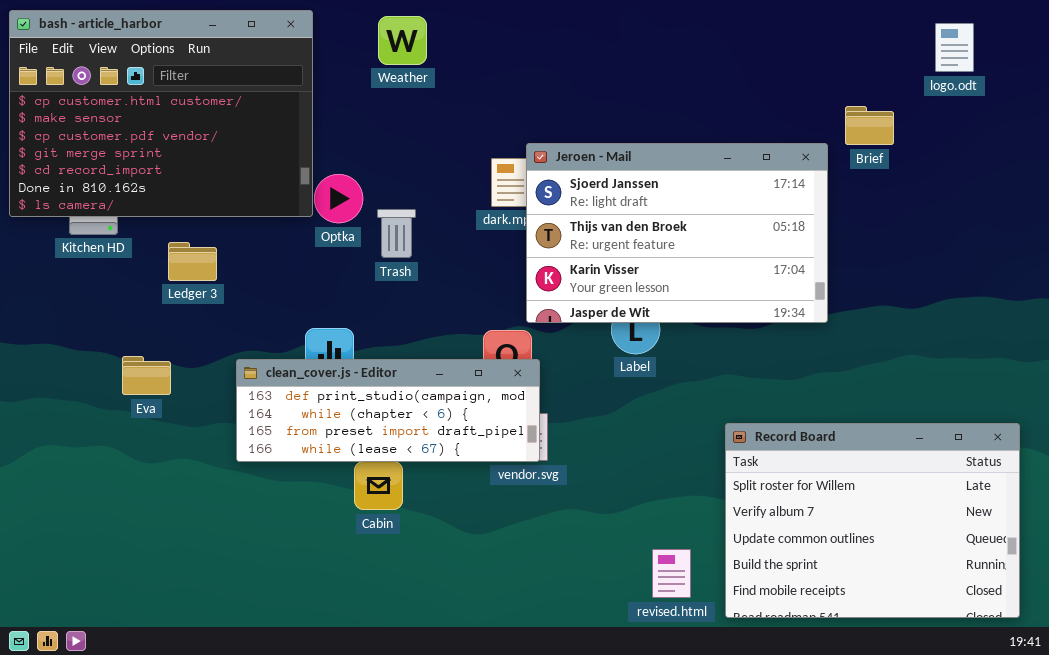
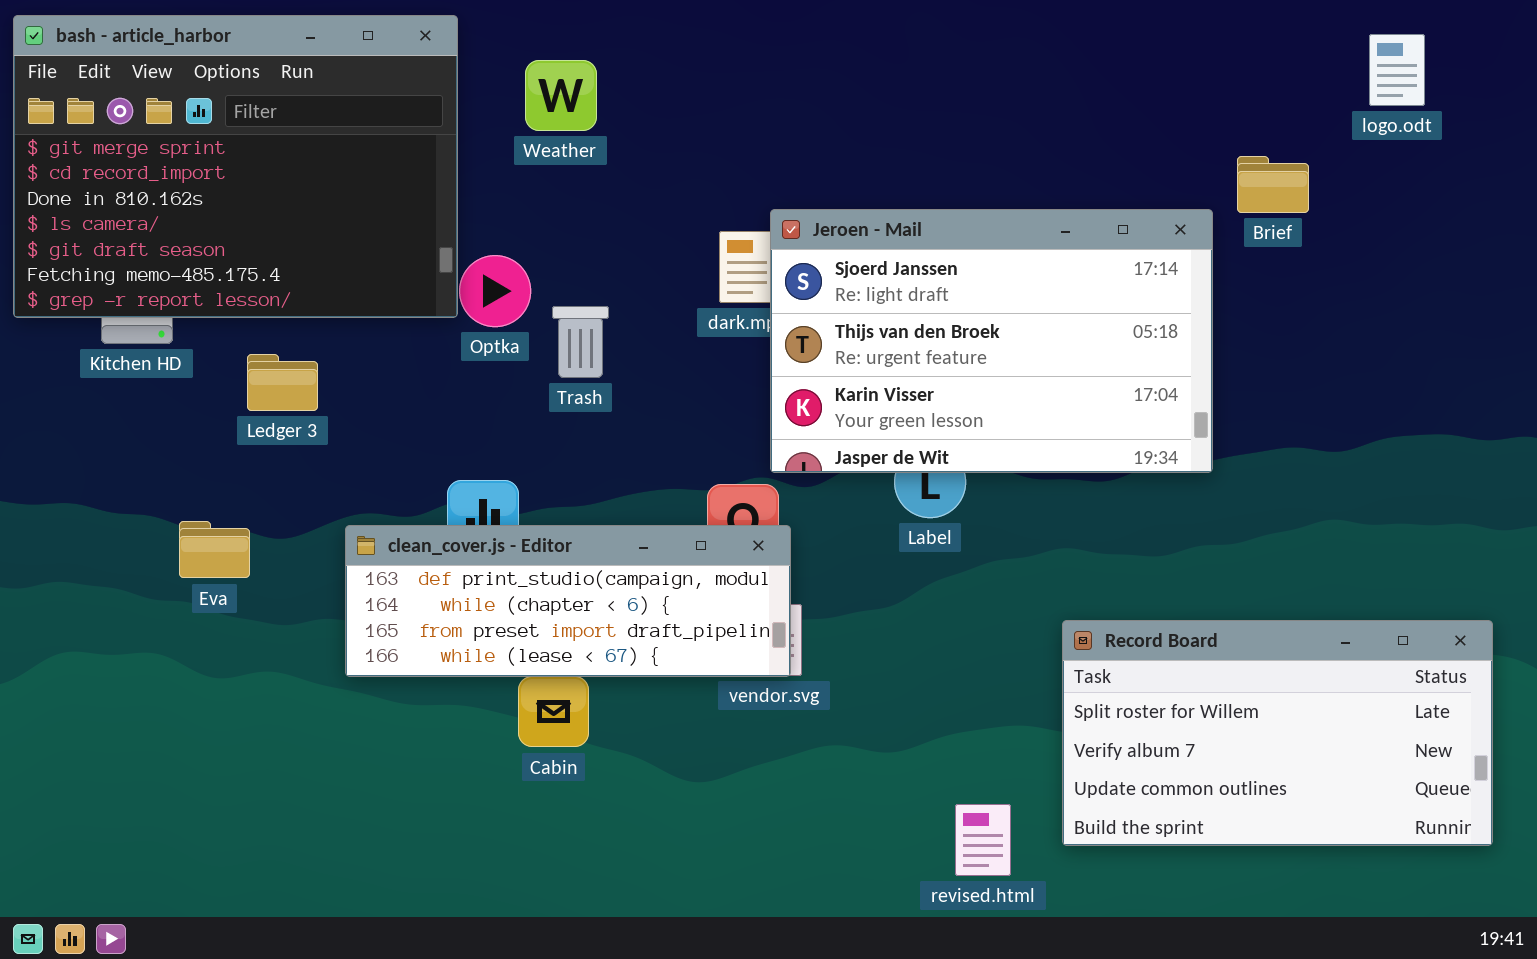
bash - article_harbor: [9,10,313,217] -> [13,15,458,318], scrolled down 3 rows
Weather: [378,16,427,65] -> [525,60,597,131], moved
Record Board: [725,423,1020,618] -> [1062,620,1493,846], resized

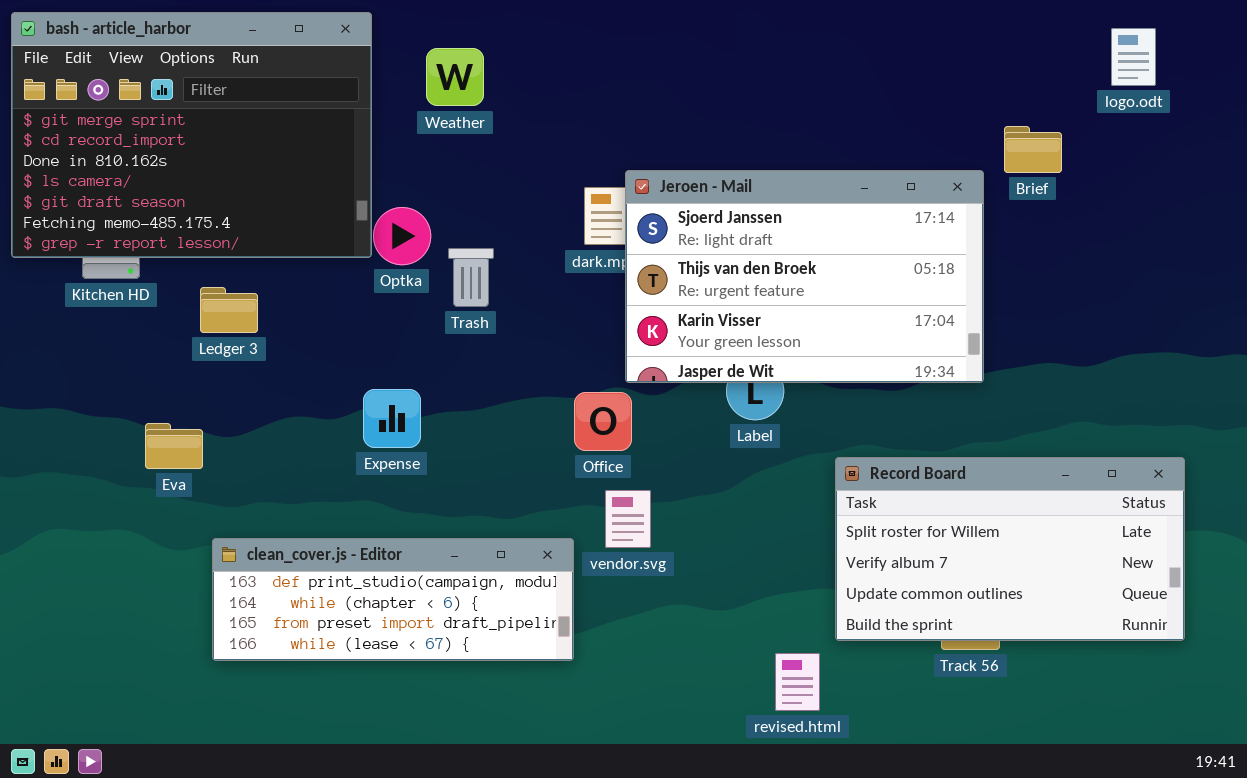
clean_cover.js - Editor: [345,525,791,677] -> [212,538,574,661], moved
Record Board: [1062,620,1493,846] -> [835,457,1185,641], moved

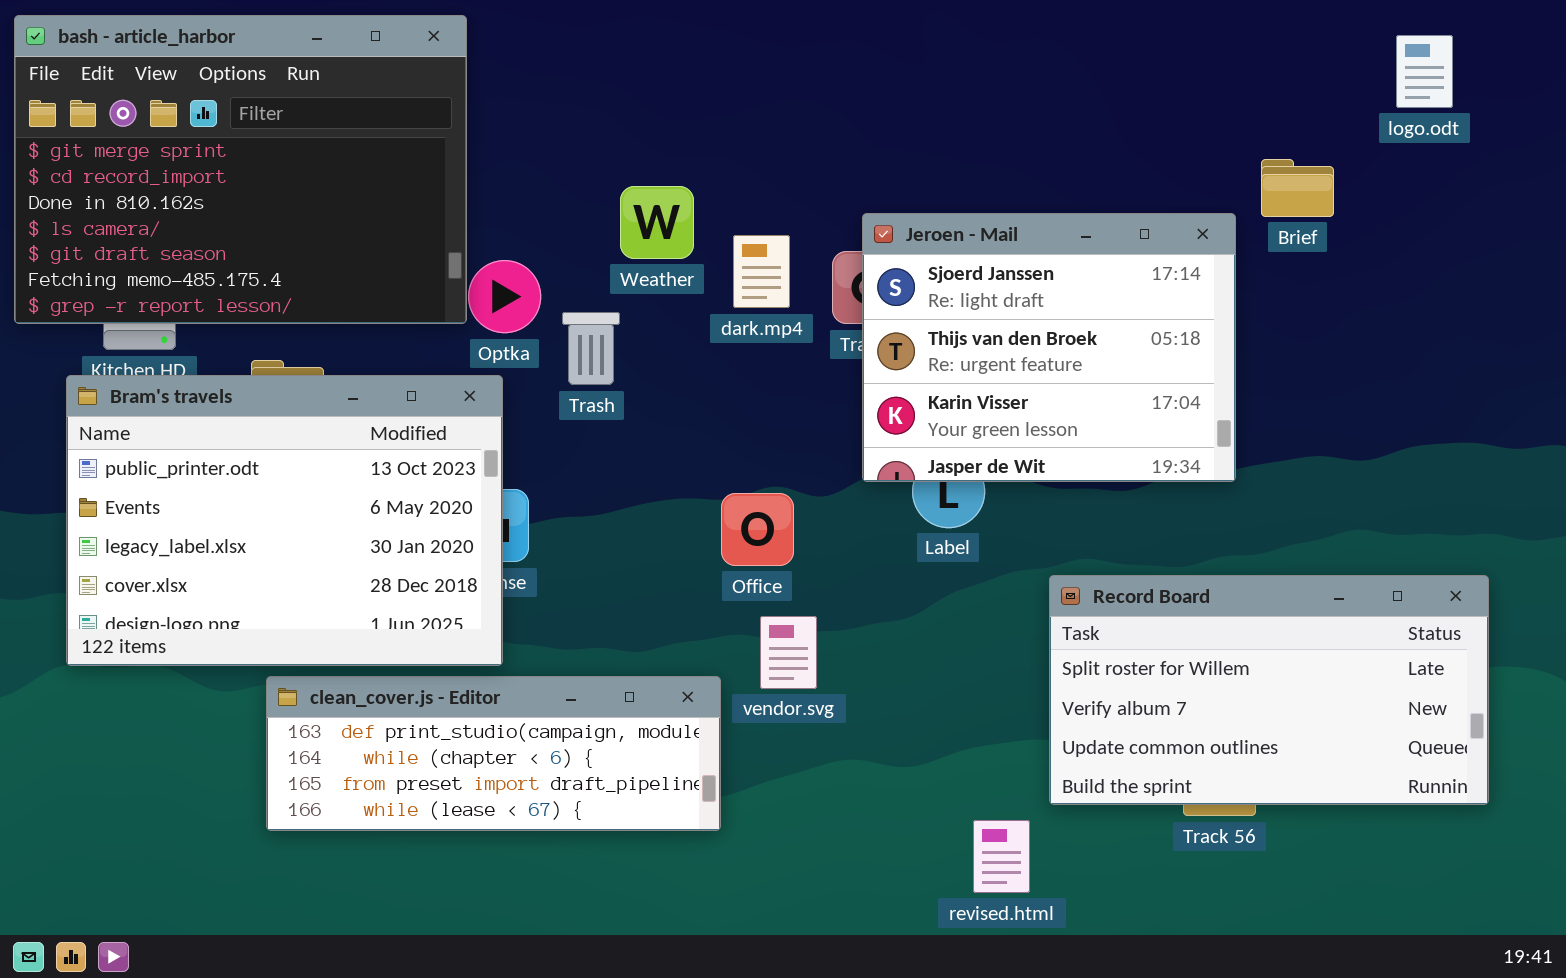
Weather: [426,48,484,106] -> [620,186,694,259], moved
Jeroen - Mail: [625,170,984,383] -> [862,213,1236,482], resized
Bram's travels: none -> [66,375,503,666], opened

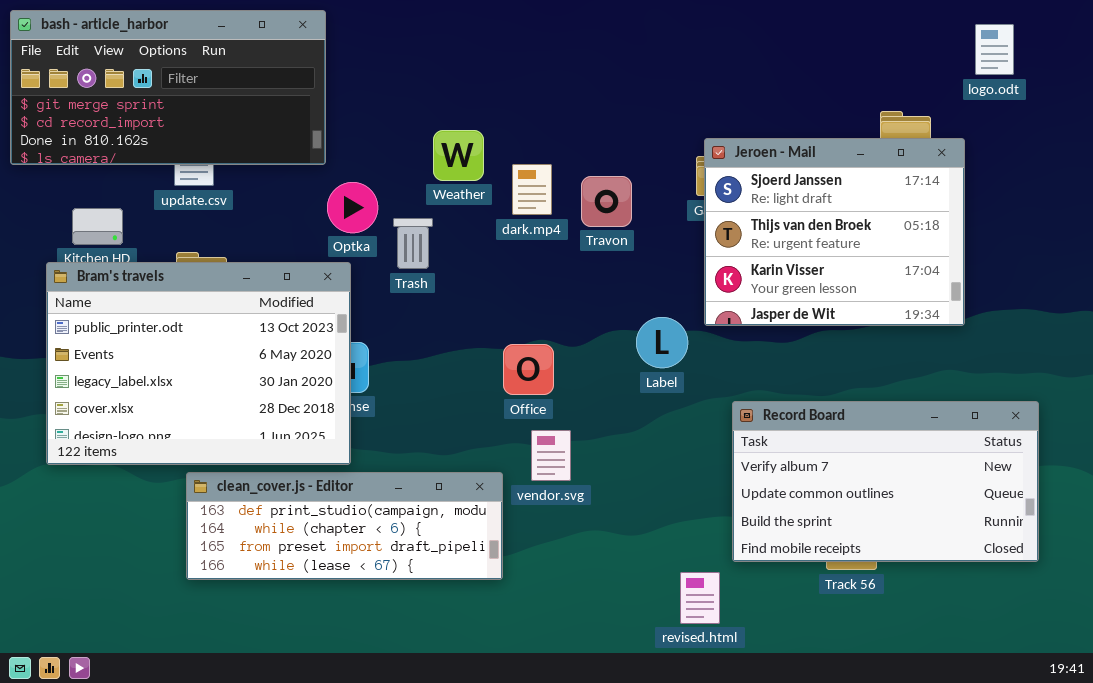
bash - article_harbor: [14,15,467,324] -> [10,10,326,165], resized
Jeroen - Mail: [862,213,1236,482] -> [704,138,965,326], moved
Record Board: [1049,575,1489,805] -> [732,401,1039,562], scrolled down 1 row

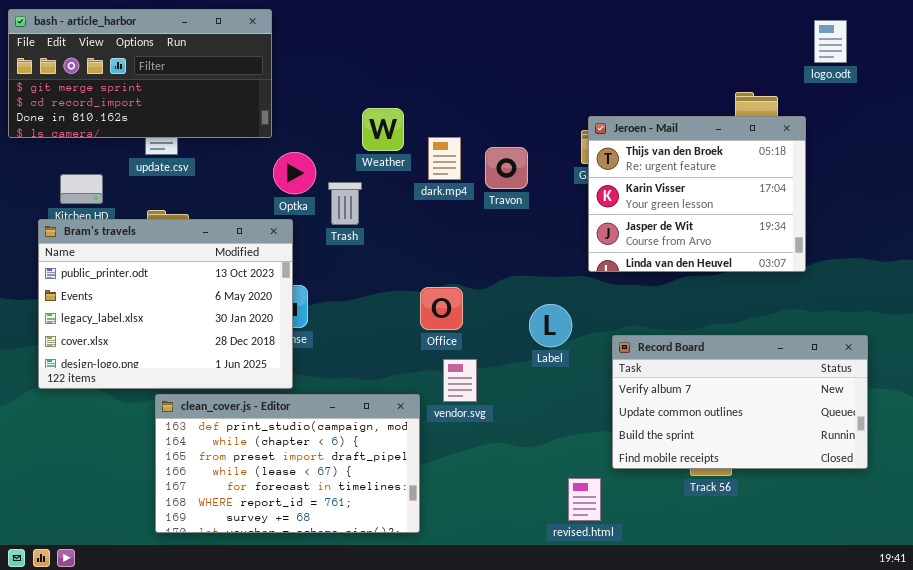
Jeroen - Mail: [704,138,965,326] -> [588,116,806,272], scrolled down 1 row
Label: [636,317,688,368] -> [529,304,572,347], moved
clean_cover.js - Editor: [186,472,503,580] -> [155,394,420,533], resized

